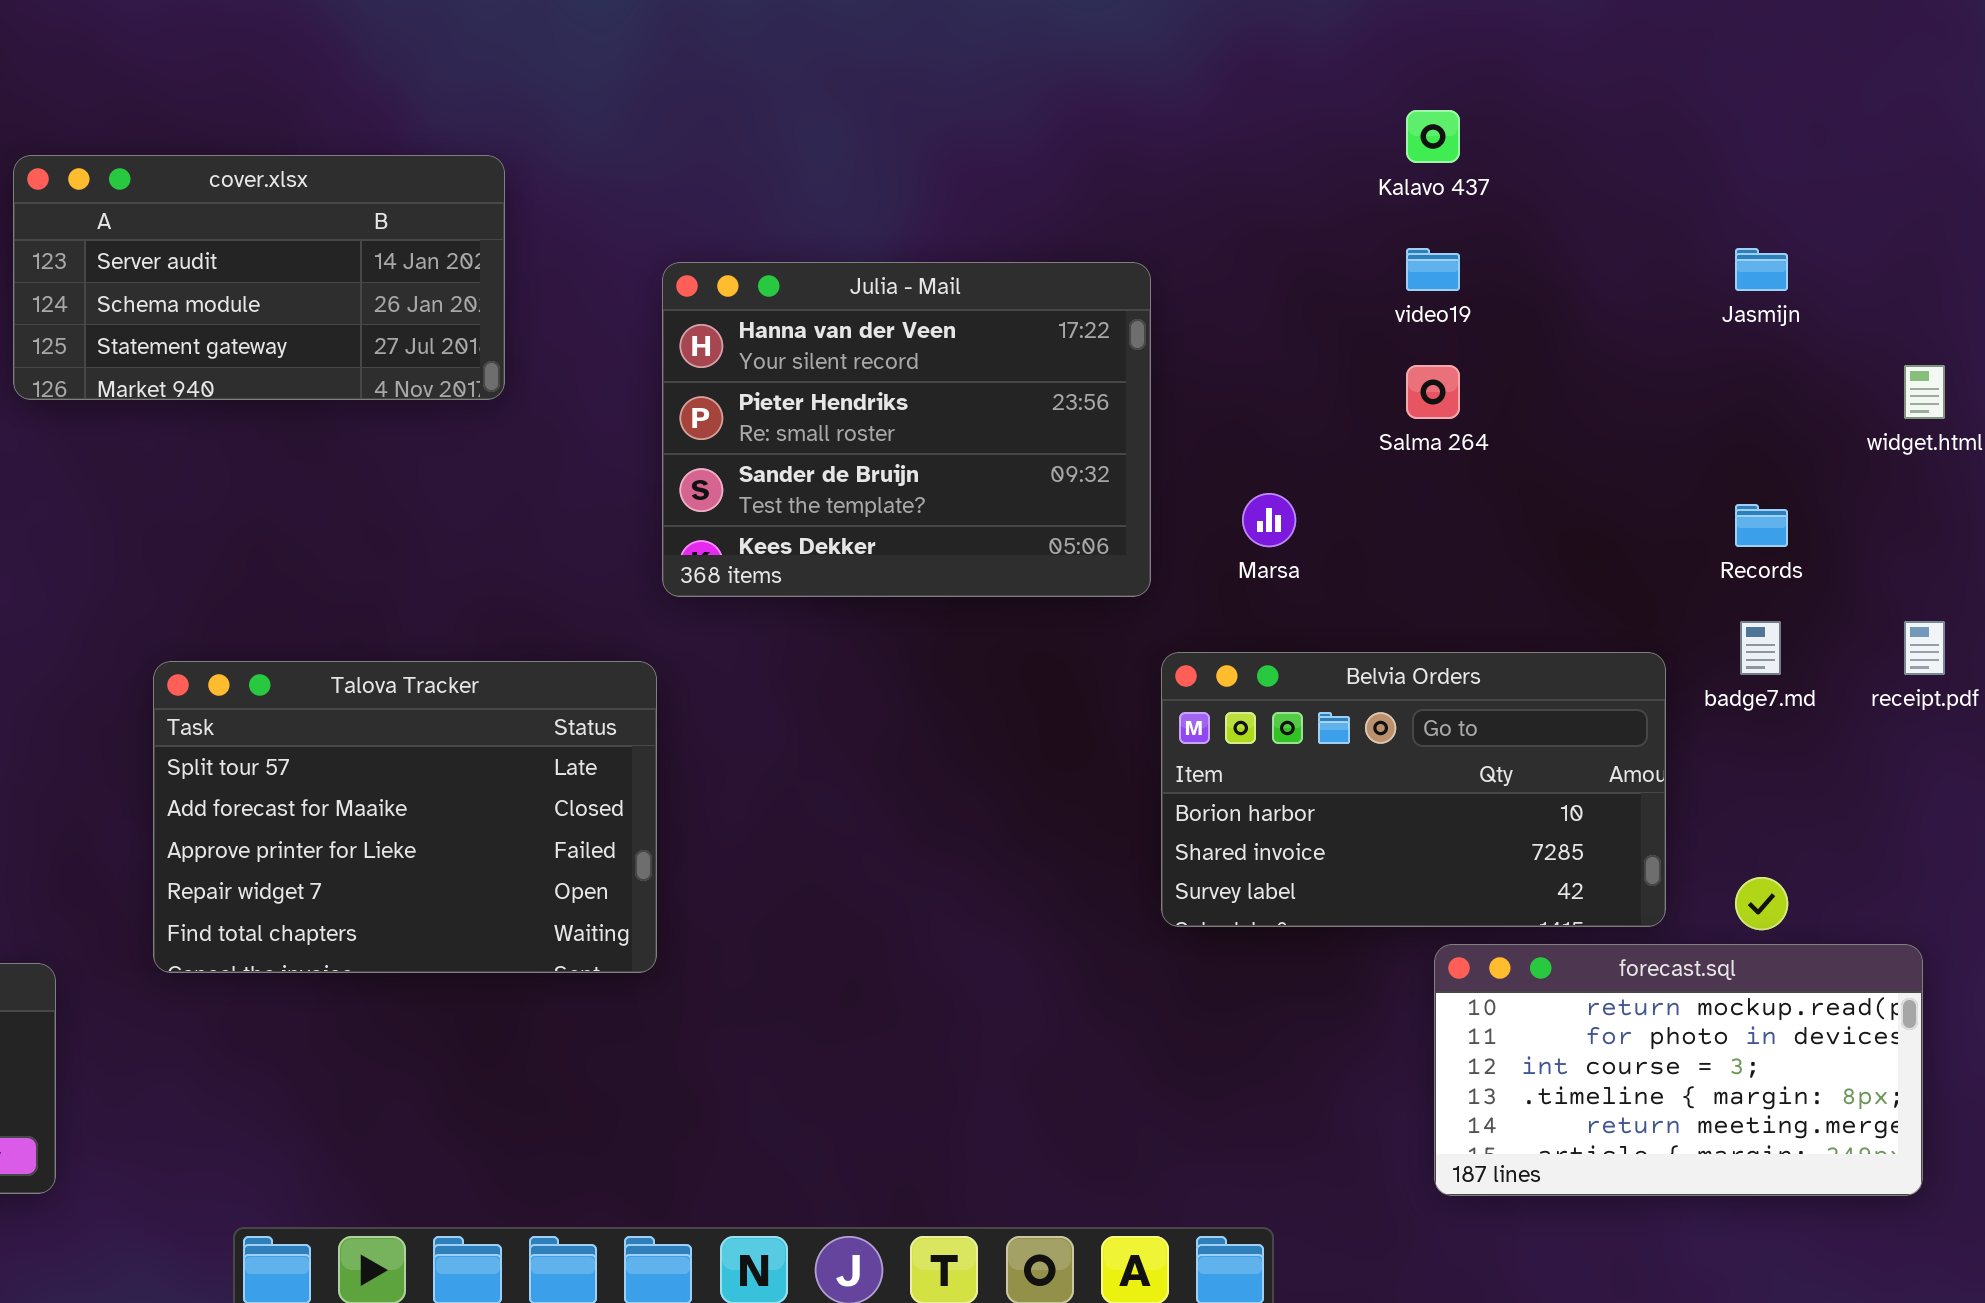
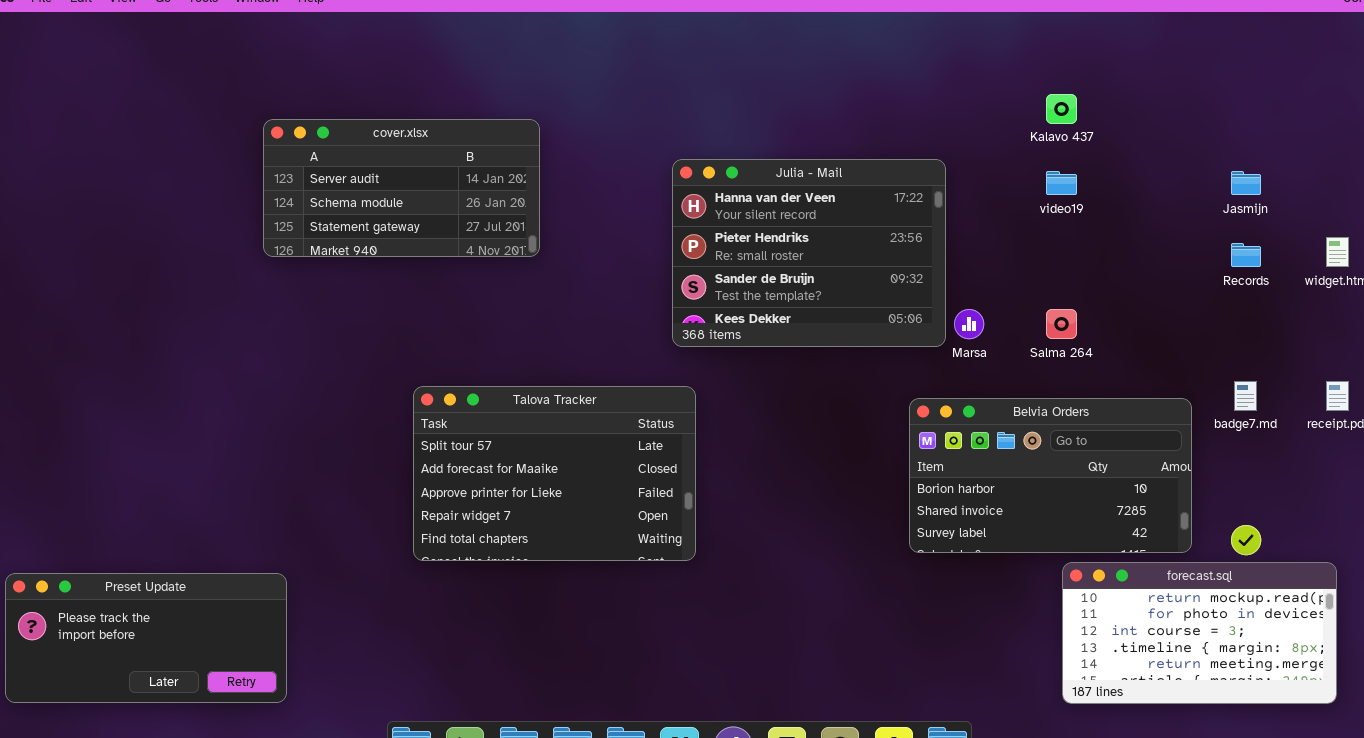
Julia - Mail: [662,262,1151,597] -> [672,159,946,347], moved
Salma 264: [1406,365,1460,419] -> [1046,309,1077,339], moved
Records: [1735,504,1788,547] -> [1231,243,1261,267], moved
Talova Tracker: [153,661,657,973] -> [413,386,696,561], moved

